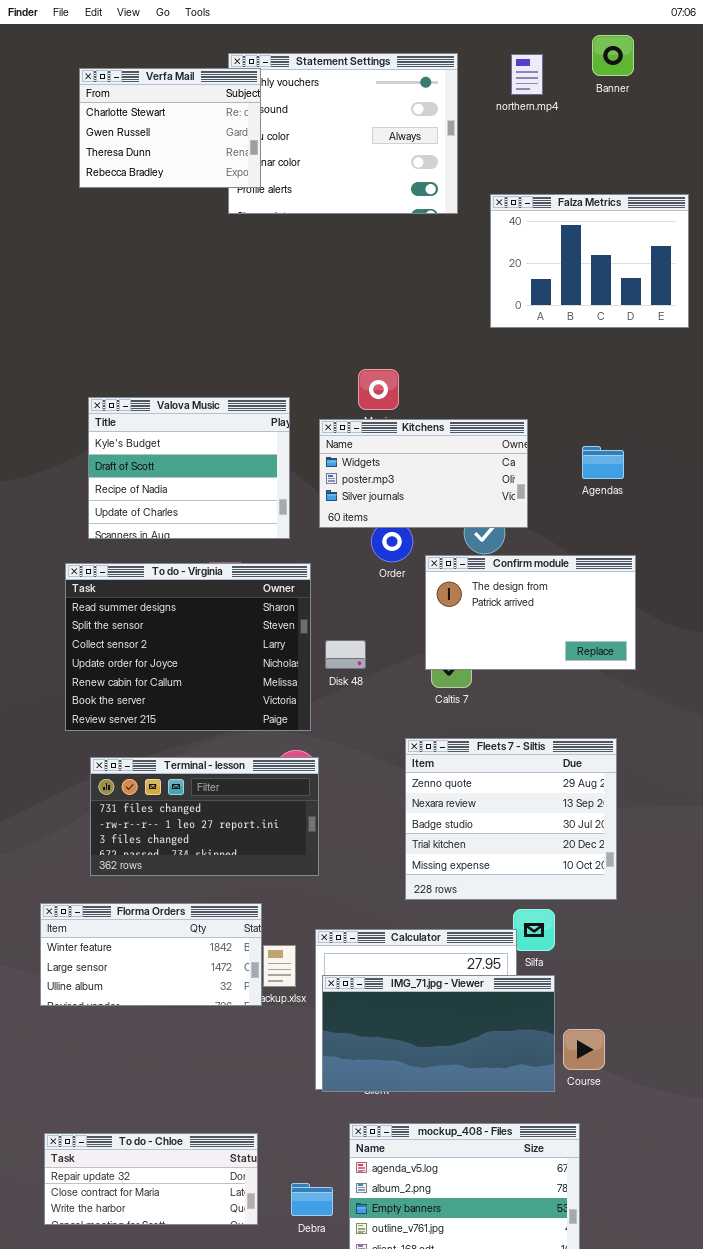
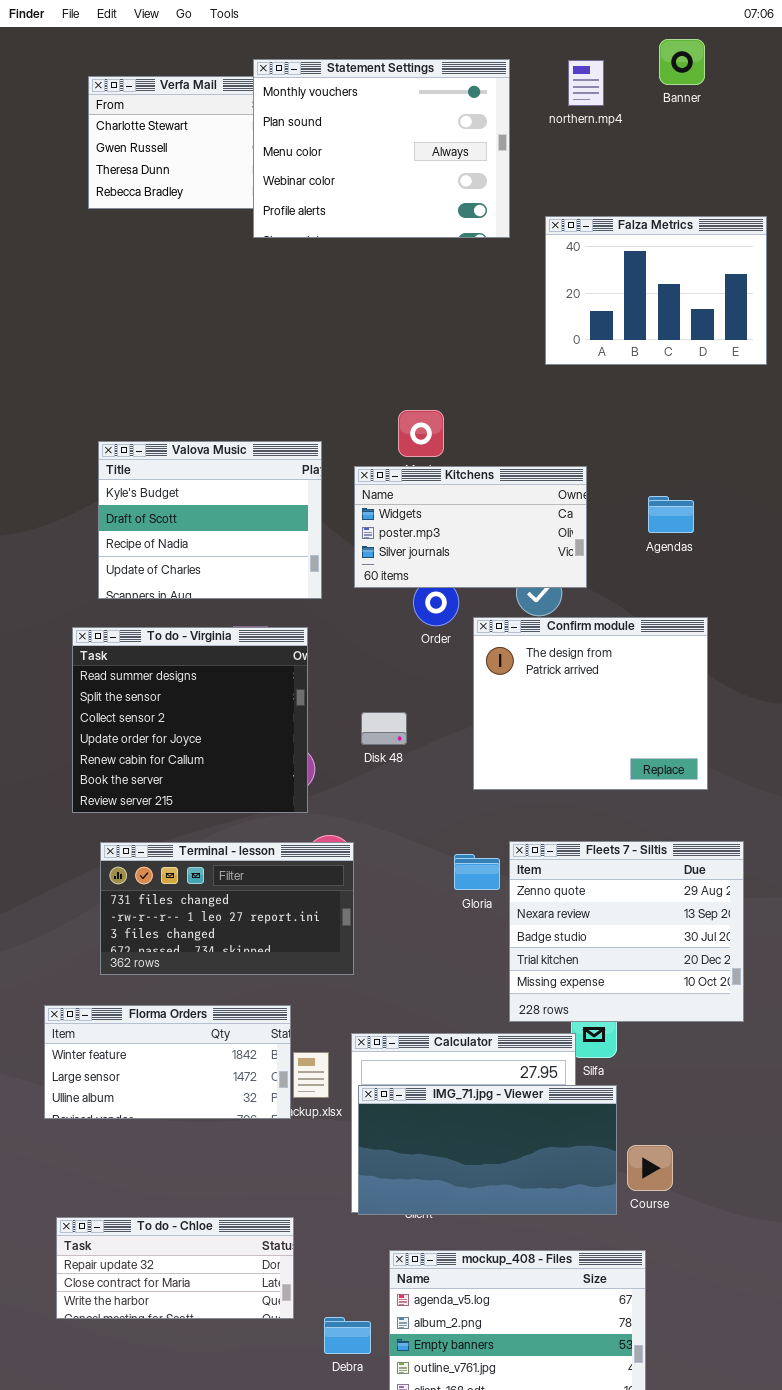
Statement Settings: [228,53,458,214] -> [253,59,510,238], raised
Confirm module: [425,555,636,670] -> [473,617,708,790], resized
To do - Virginia: [65,563,311,731] -> [72,627,308,813], resized
Fleets 7 - Siltis: [405,738,617,900] -> [509,841,744,1022], moved
To do - Chloe: [44,1133,258,1225] -> [56,1217,294,1319], moved

